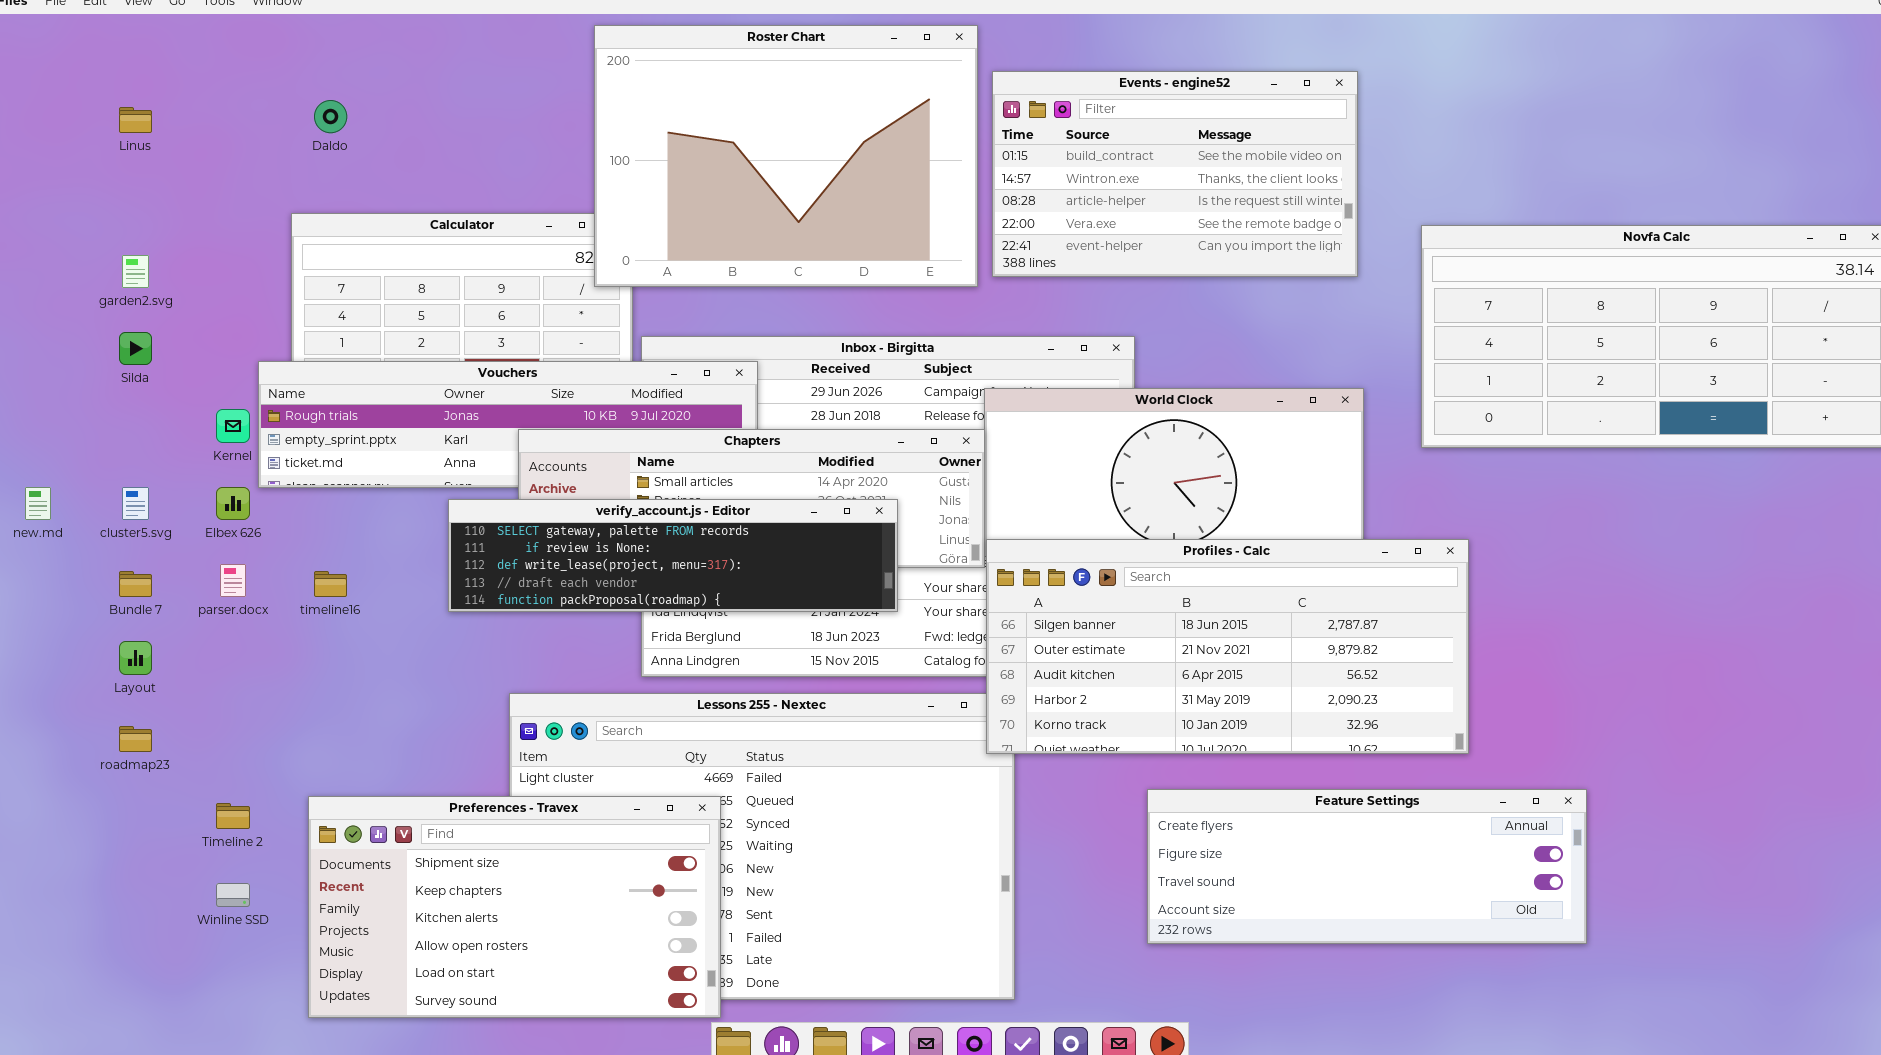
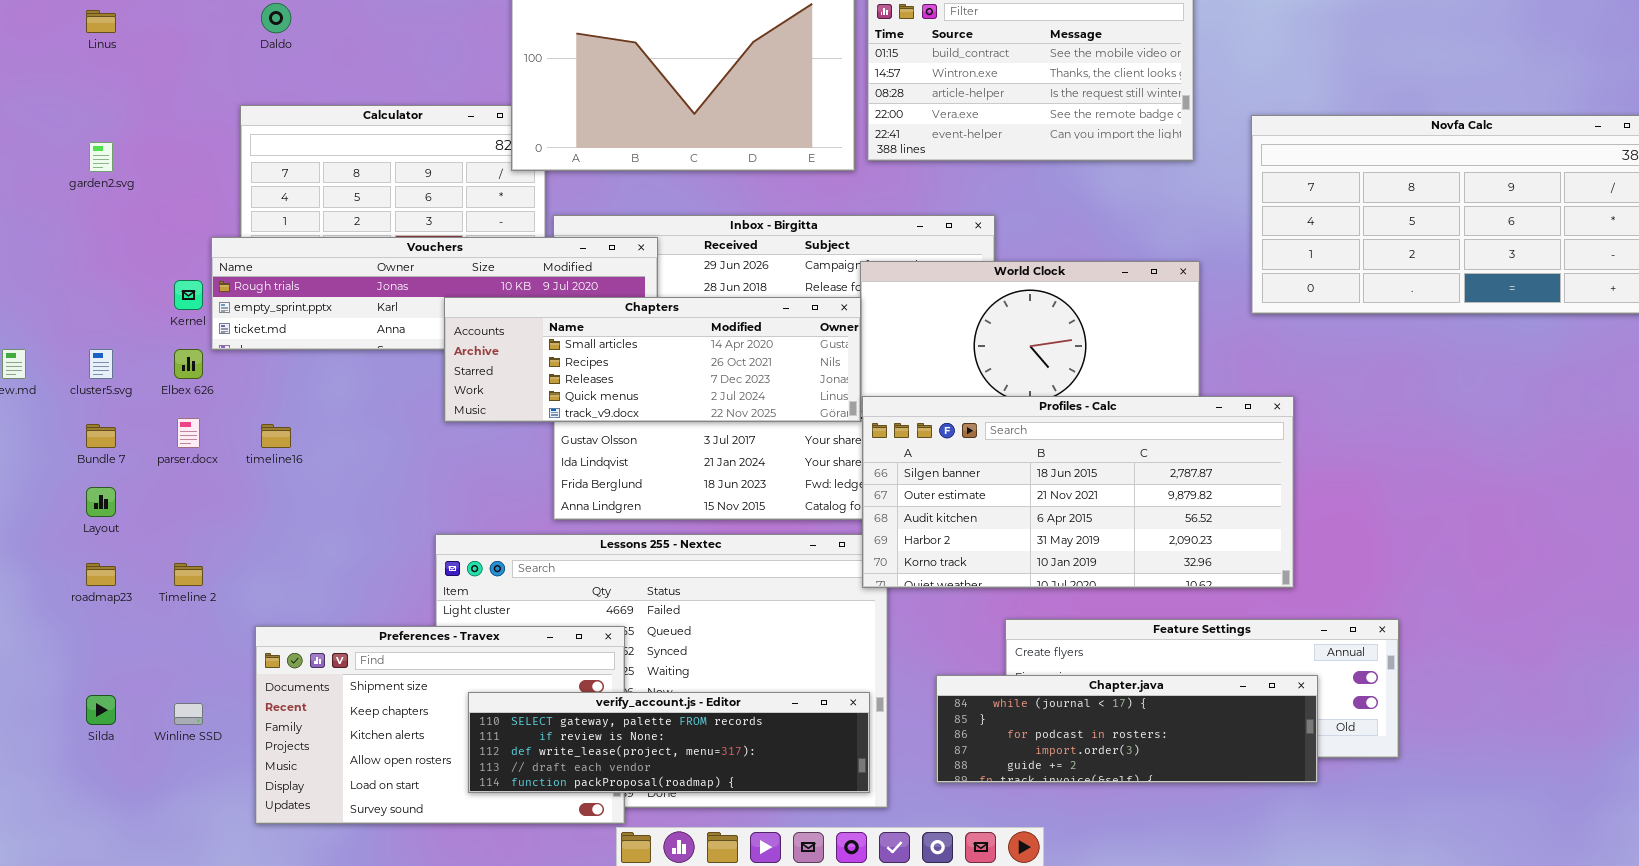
Silda: [119,332,152,365] -> [86,695,116,725], moved
verify_account.js - Editor: [448,499,898,612] -> [468,692,870,793], moved
Timeline 2: [216,803,250,829] -> [174,563,203,586], moved
Chapter.java: none -> [936,675,1318,783], opened

